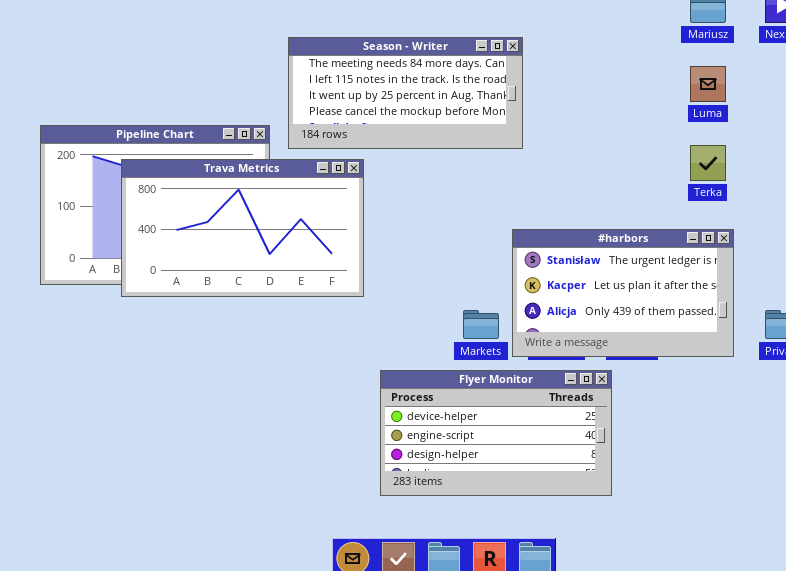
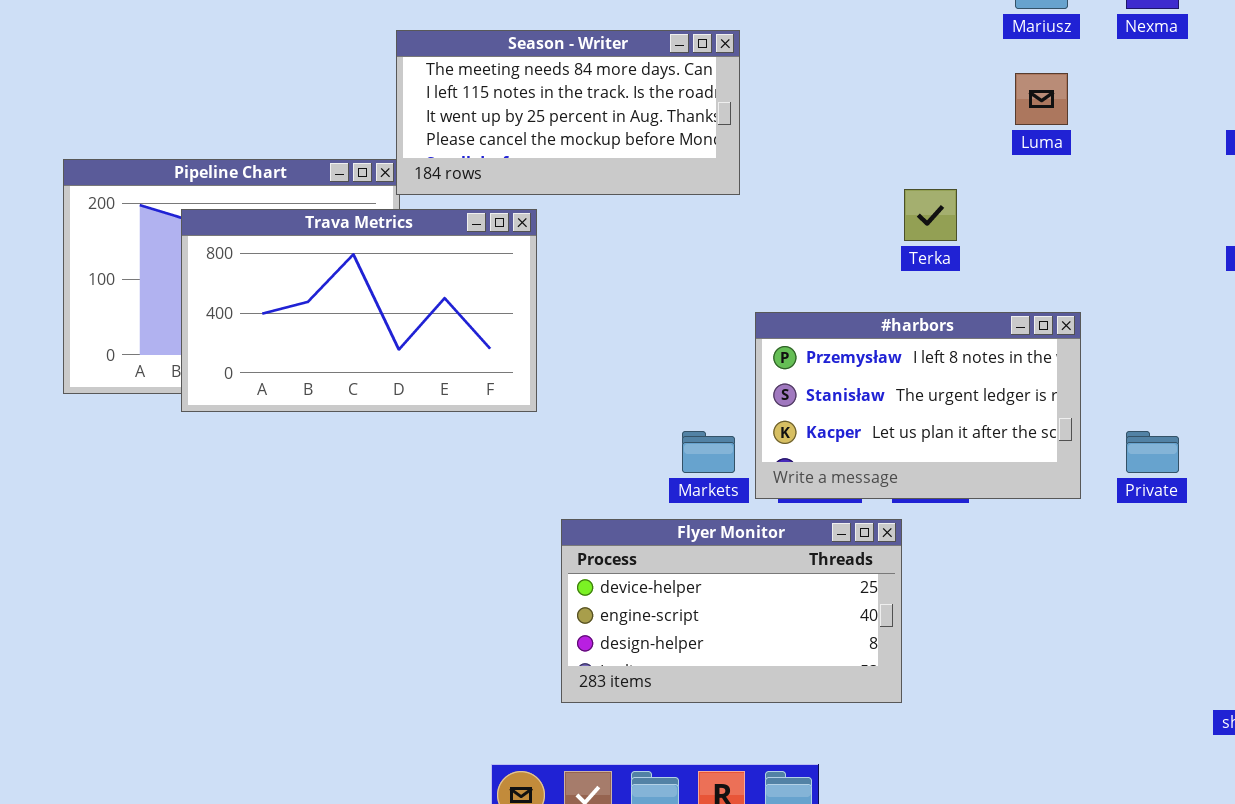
Season - Writer: [288,37,523,149] -> [396,30,740,195], moved
Terka: [690,145,726,181] -> [904,189,957,241], moved
#harbors: [512,229,734,357] -> [755,312,1081,499], scrolled up 1 row

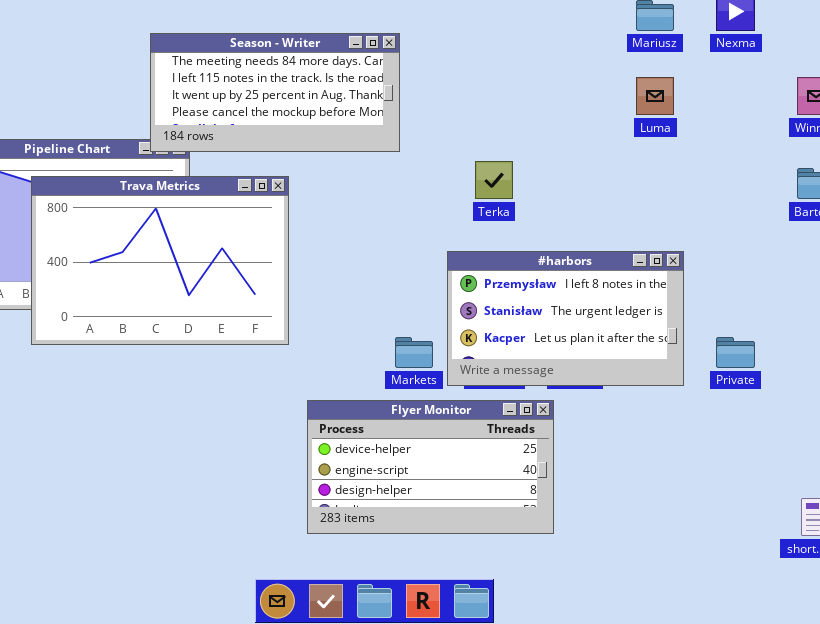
Season - Writer: [396,30,740,195] -> [150,33,400,152], moved
Terka: [904,189,957,241] -> [475,161,513,199], moved
Trava Metrics: [181,209,537,412] -> [31,176,289,345], resized

